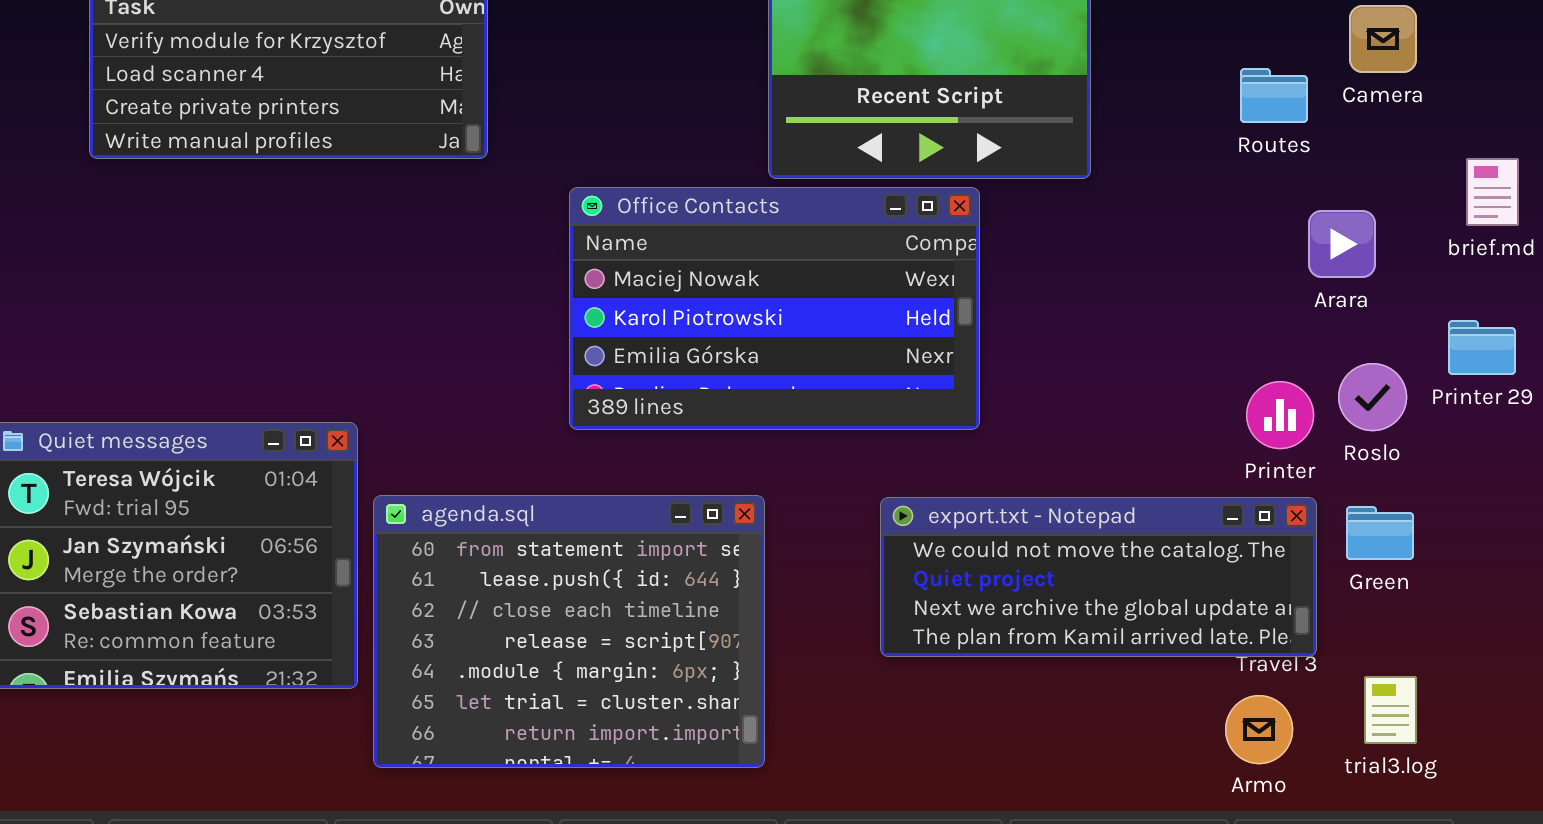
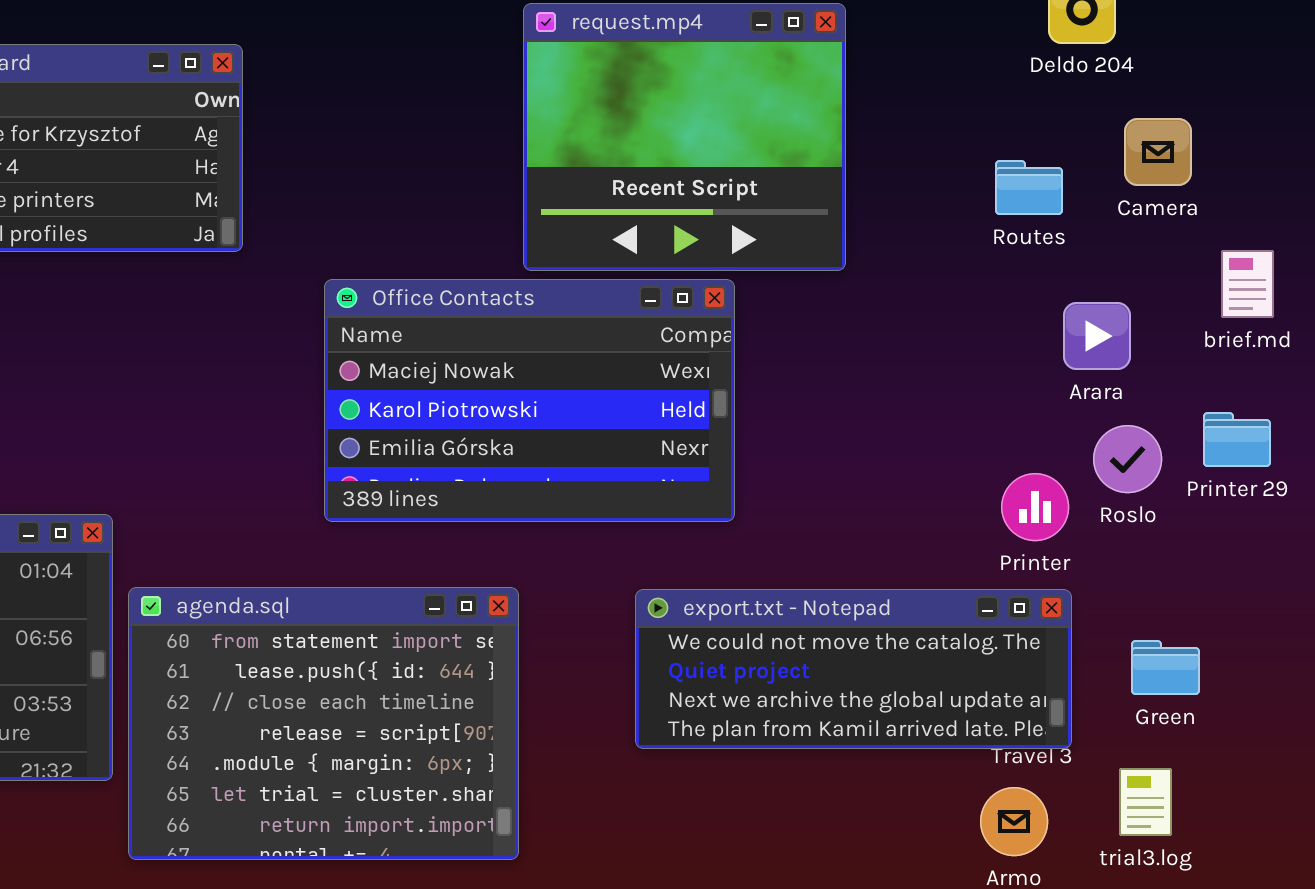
Camera: [1349,5,1417,73] -> [1124,118,1192,186], moved
Roslo: [1338,363,1407,431] -> [1093,425,1162,493], moved
Green: [1346,506,1414,560] -> [1131,640,1200,695], moved

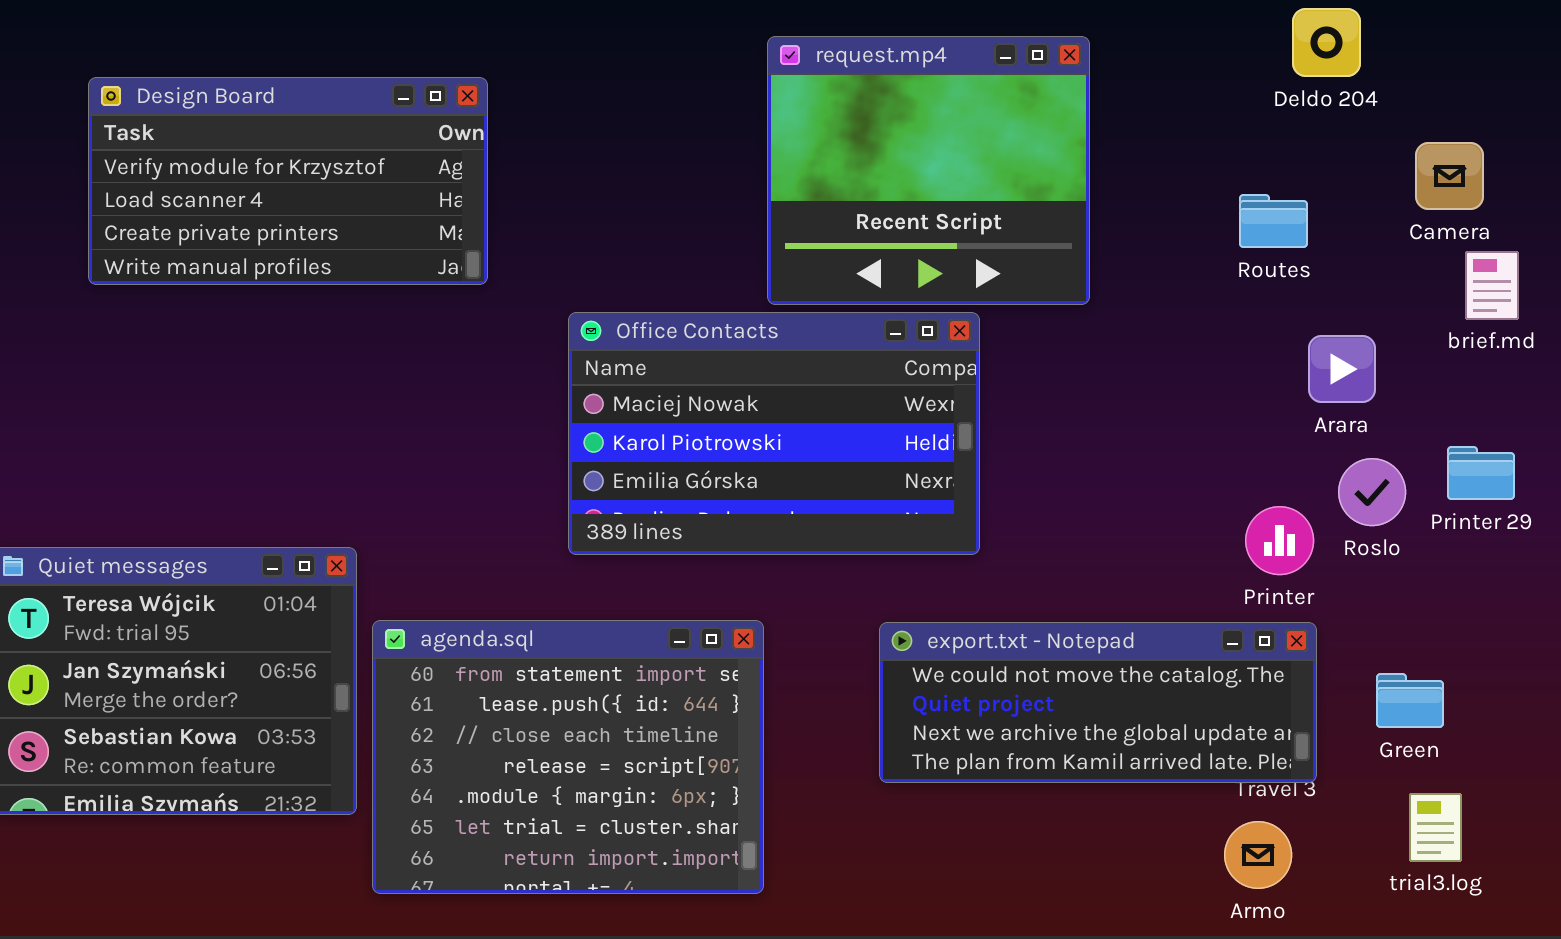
Camera: [1124,118,1192,186] -> [1415,142,1484,210], moved
brief.md: [1221,250,1274,318] -> [1465,251,1519,320], moved
trial3.log: [1119,768,1172,836] -> [1409,793,1462,862], moved

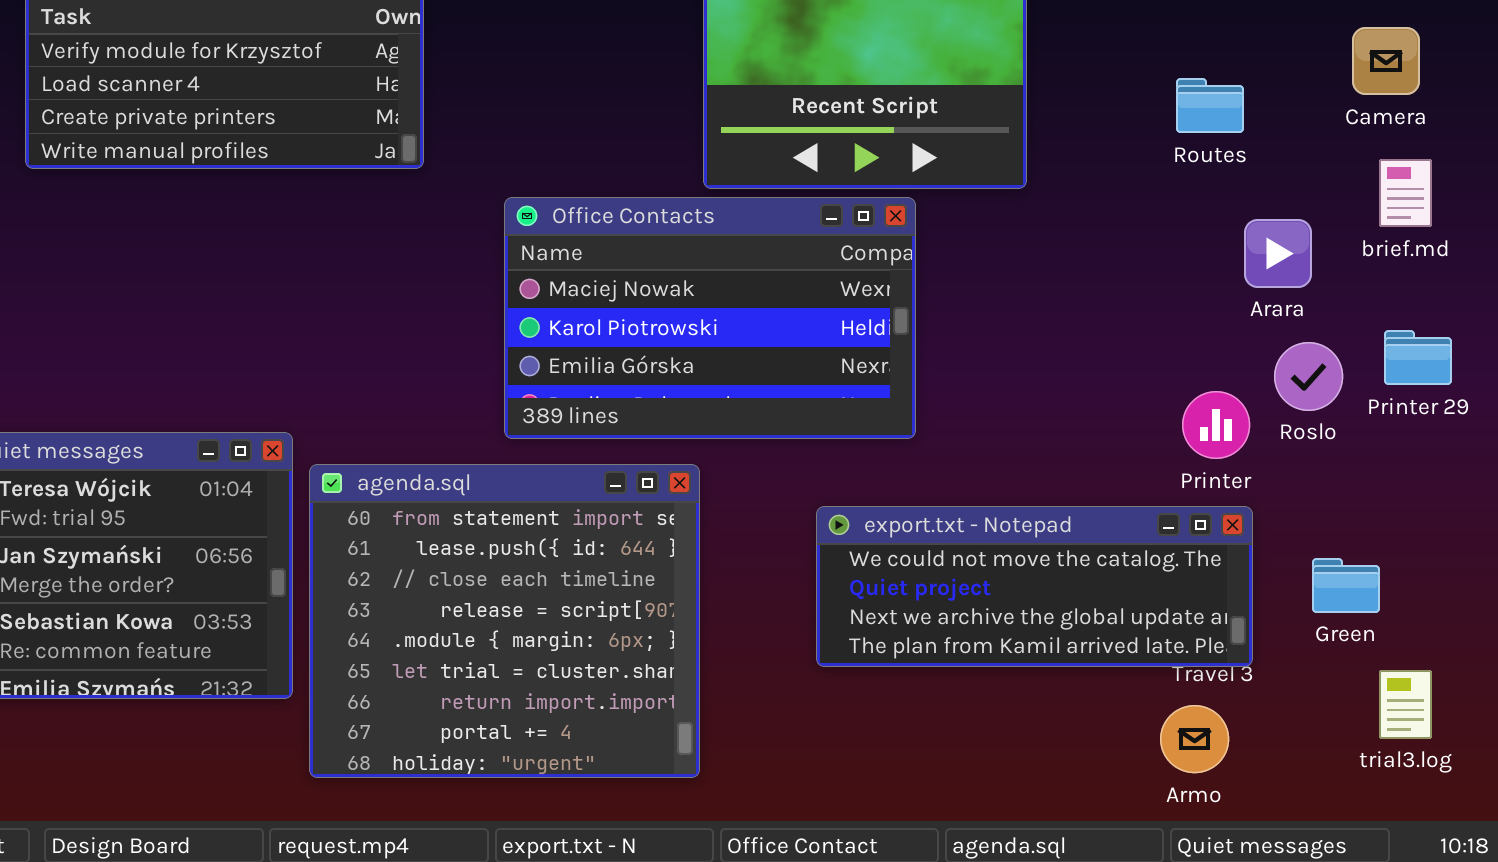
brief.md: [1465,251,1519,320] -> [1379,159,1432,227], moved
agenda.sql: [372,620,764,894] -> [309,464,700,778], resized
trial3.log: [1409,793,1462,862] -> [1379,670,1432,739], moved

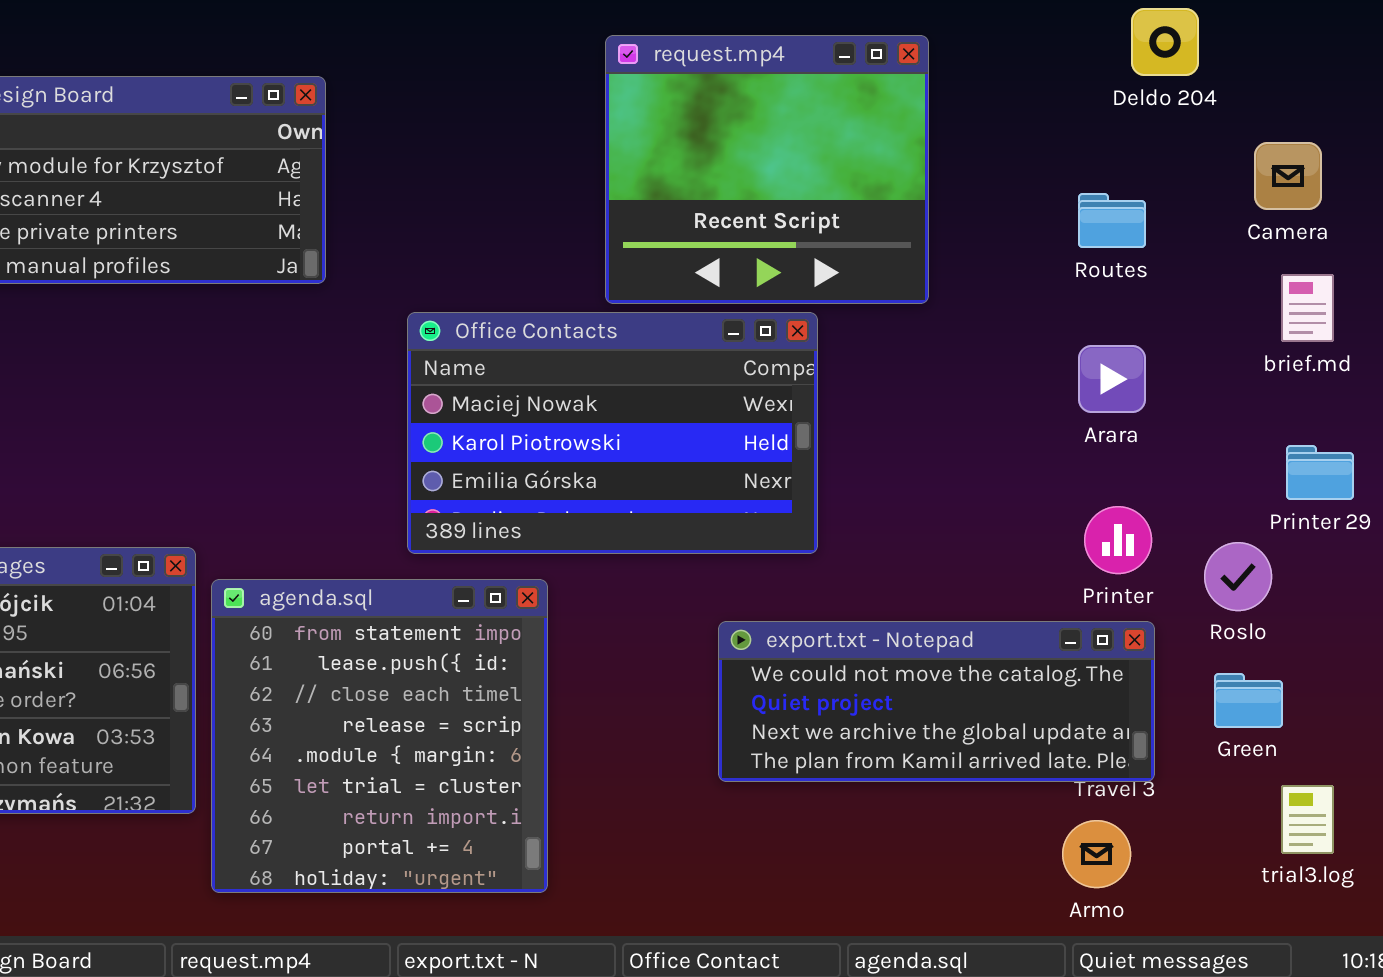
Arara: [1244,219,1312,288] -> [1078,345,1146,413], moved
Roslo: [1274,342,1343,411] -> [1204,542,1272,611], moved
agenda.sql: [309,464,700,778] -> [211,579,548,893], resized

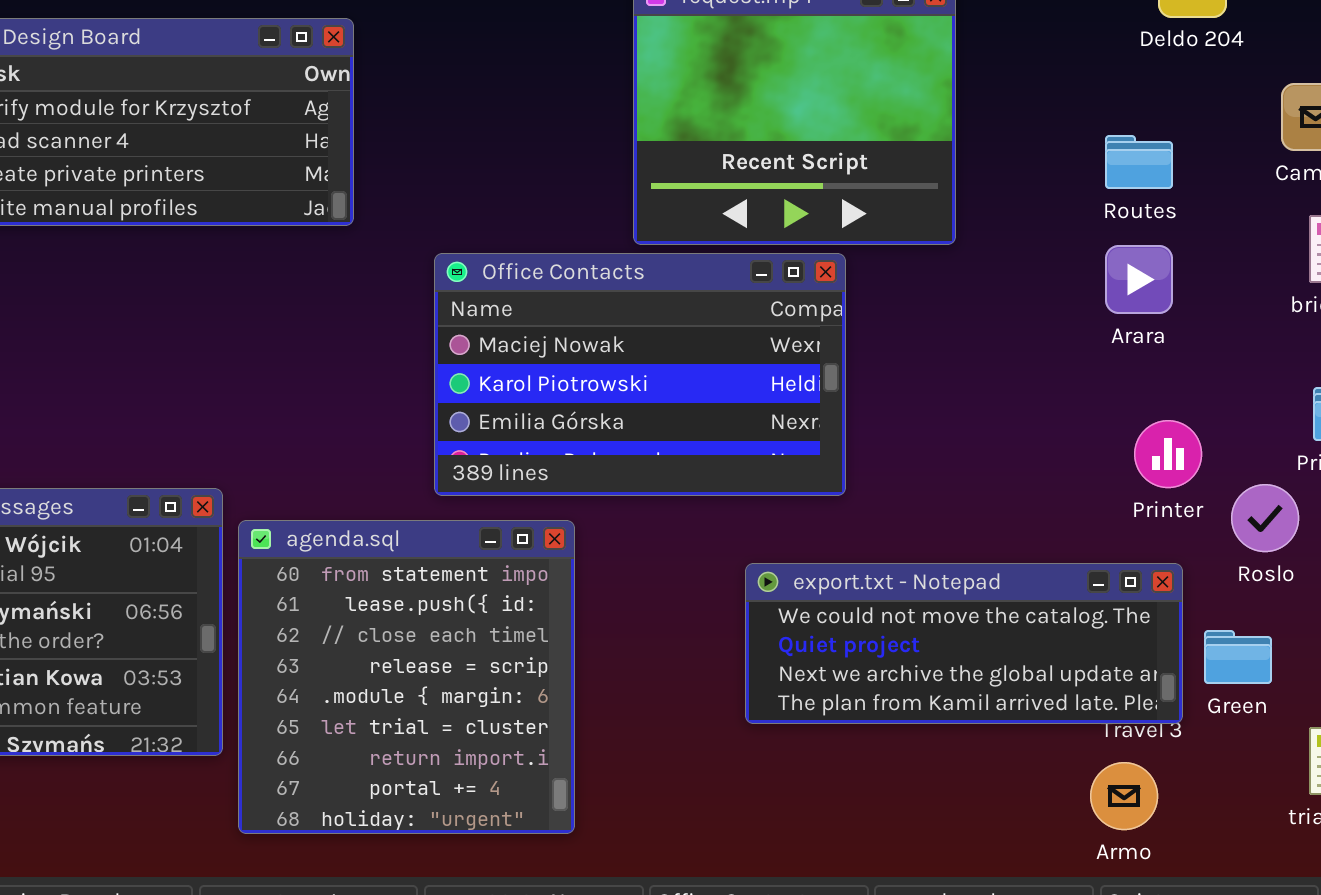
Arara: [1078,345,1146,413] -> [1105,245,1173,314], moved
Printer: [1084,506,1152,574] -> [1134,420,1202,488], moved
Green: [1214,673,1283,728] -> [1204,630,1272,684], moved

